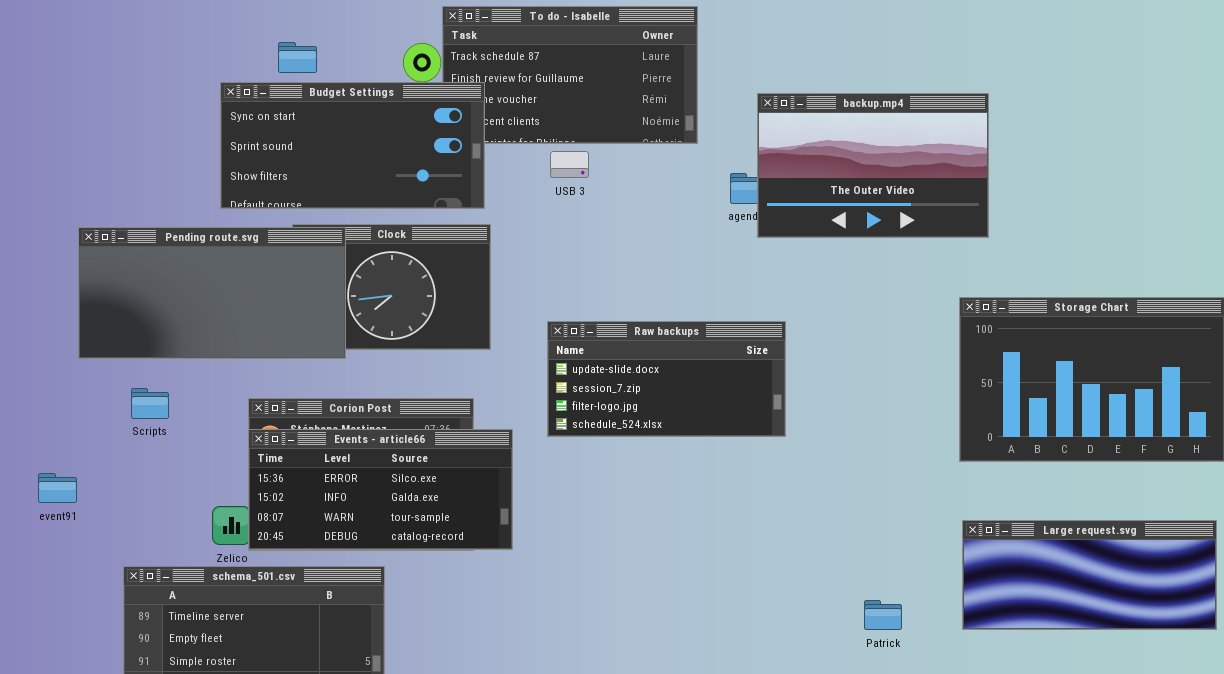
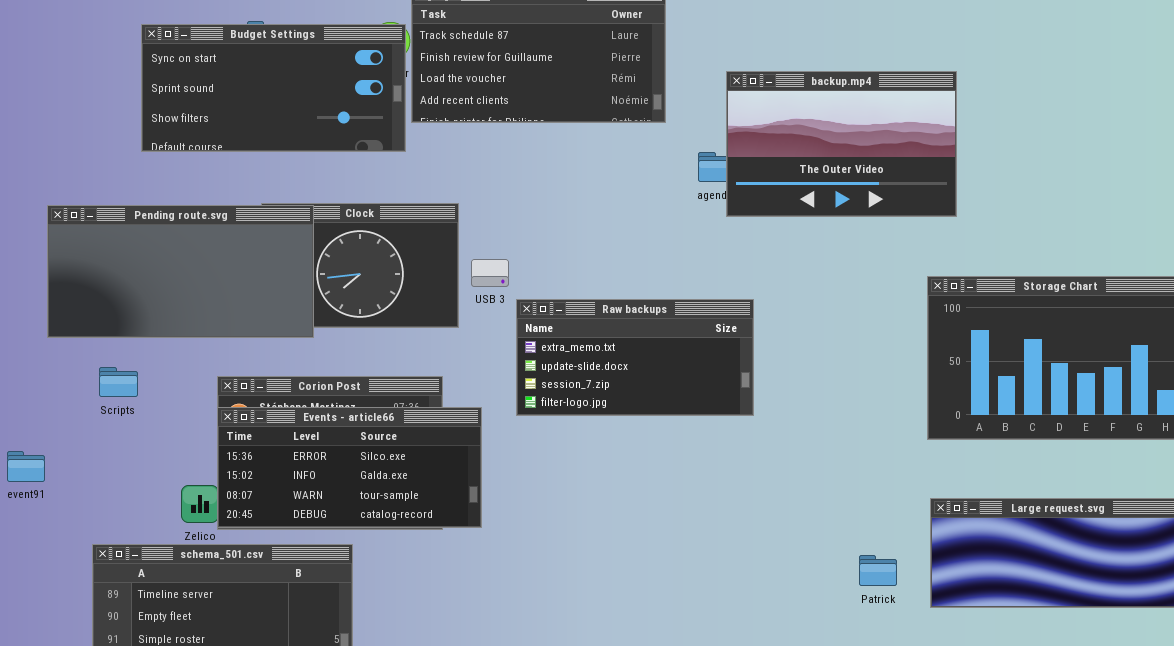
Budget Settings: [220,82,485,209] -> [141,24,406,152], moved
USB 3: [550,151,589,178] -> [471,259,509,287], moved
Raw backups: [547,321,786,437] -> [516,299,754,416], scrolled up 1 row
Patrick: [864,600,902,630] -> [859,555,897,586], moved

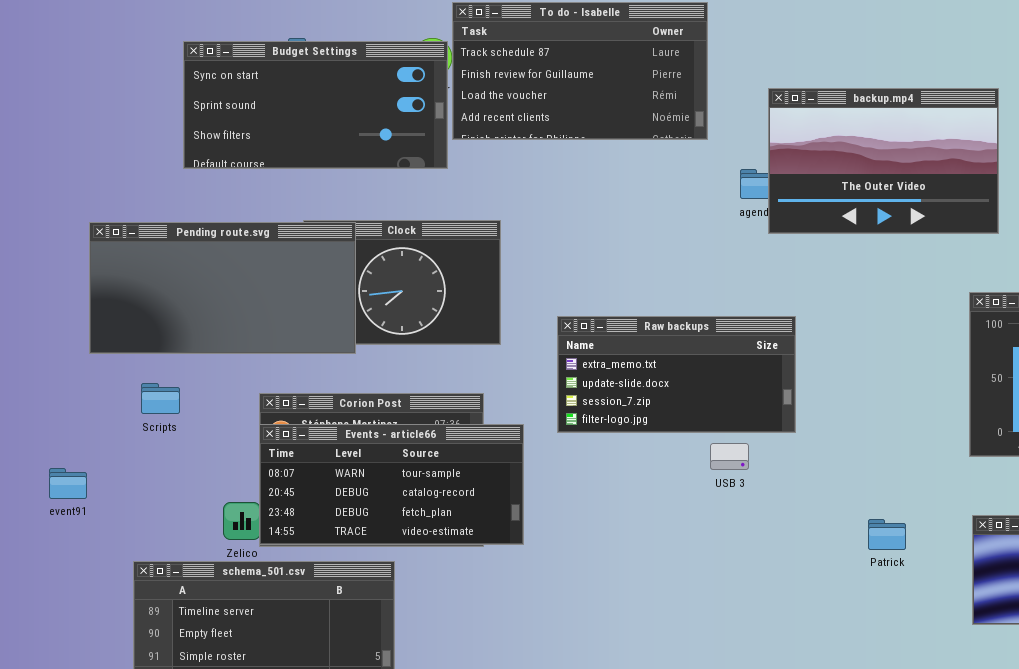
USB 3: [471,259,509,287] -> [710,443,749,470], moved
Events - article66: [217,407,482,528] -> [259,424,524,545], scrolled down 2 rows
Patrick: [859,555,897,586] -> [868,519,906,550], moved

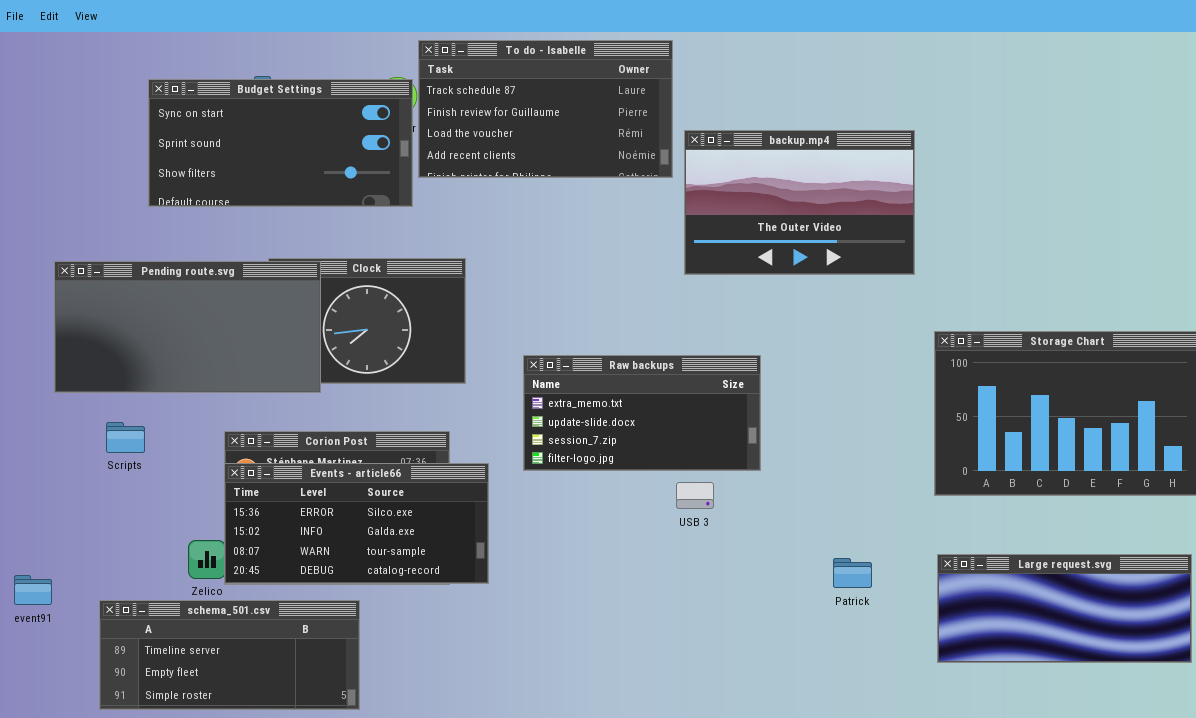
backup.mp4: [768,88,999,234] -> [684,130,915,275], moved
Events - article66: [259,424,524,545] -> [224,463,489,584], scrolled up 2 rows
event91: [49,468,87,499] -> [14,575,52,605], moved

